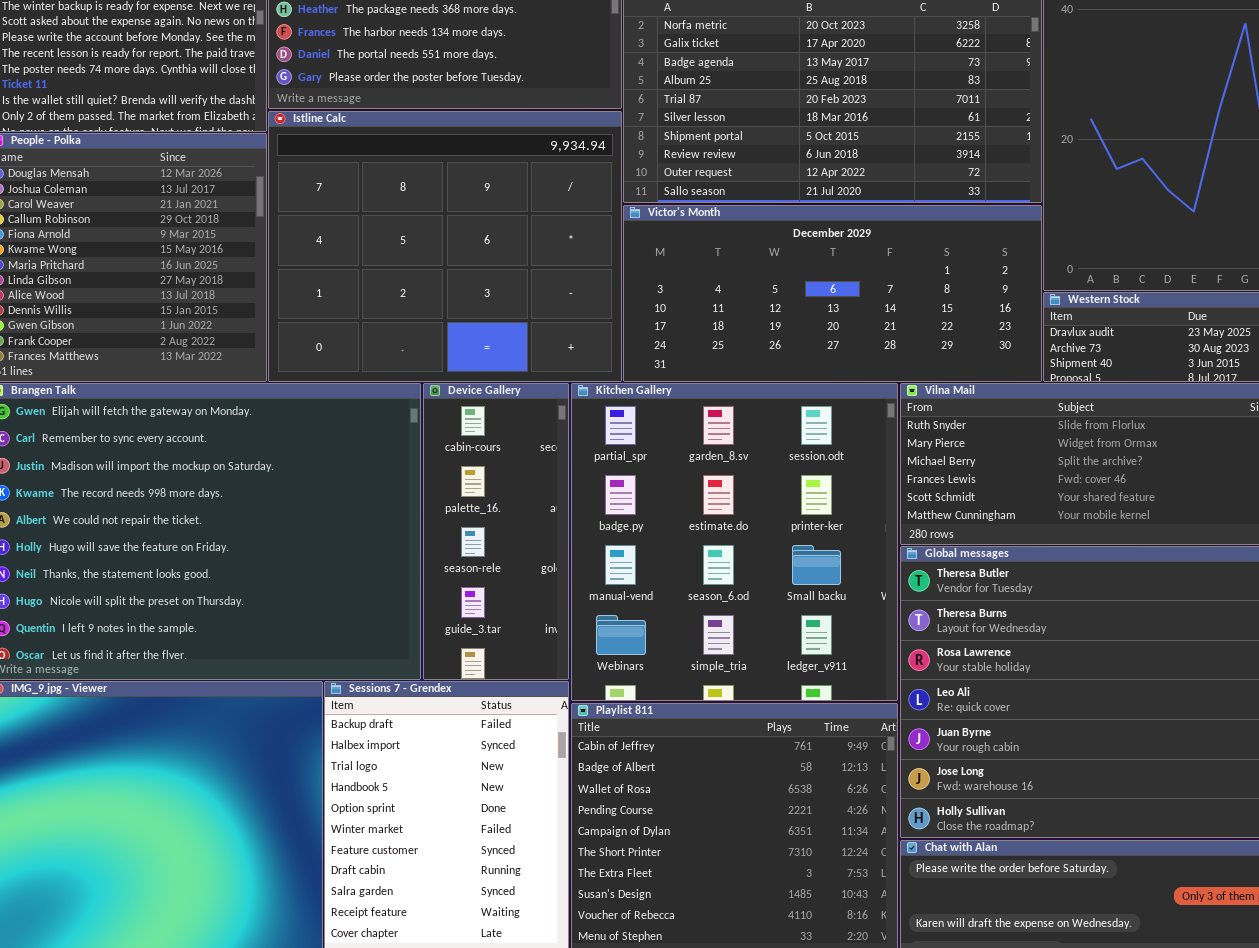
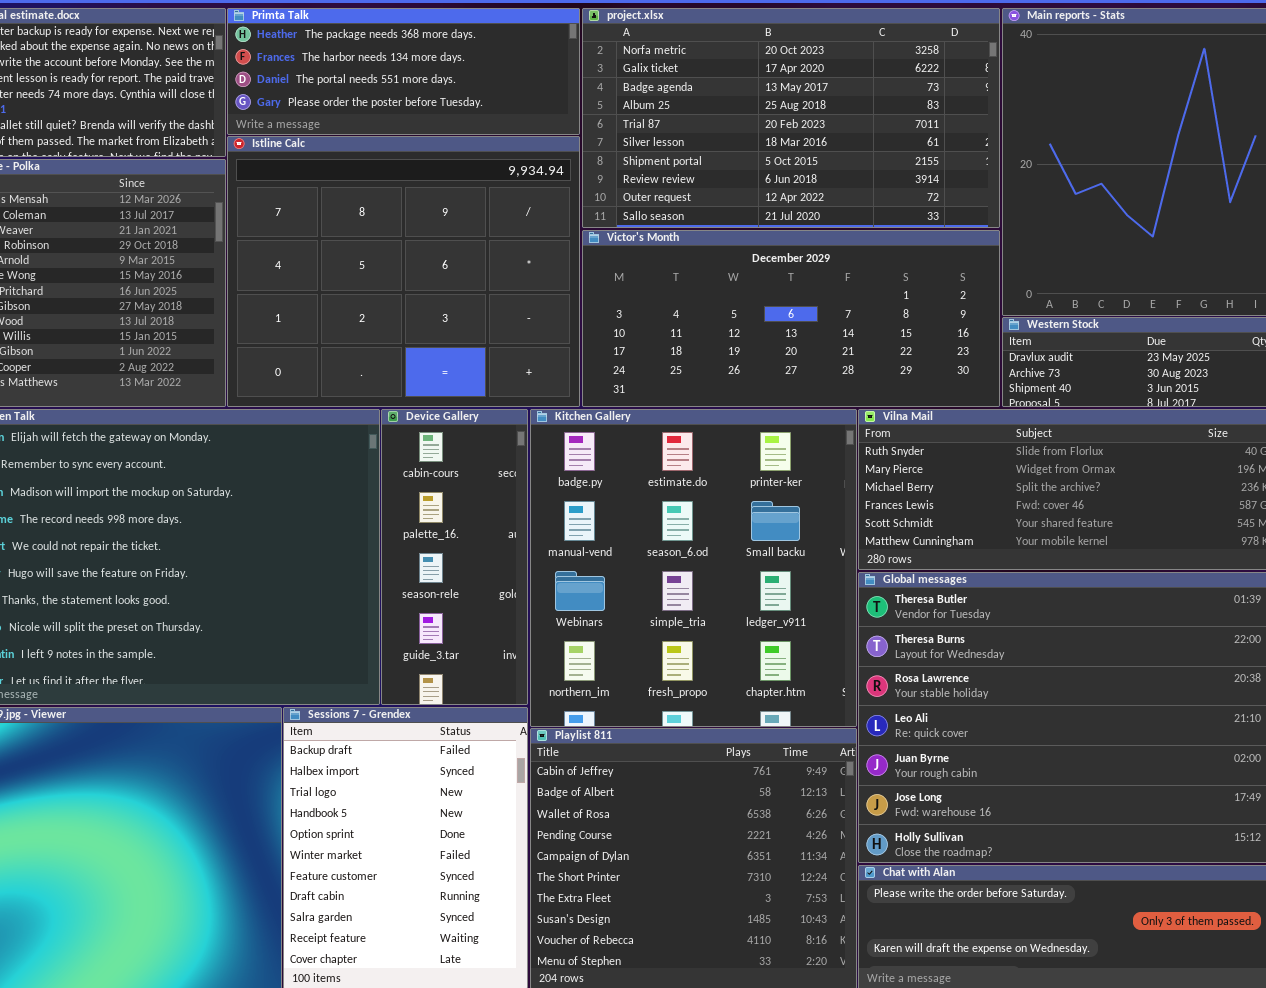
Kitchen Gallery: [571,383,898,701] -> [530,409,857,727], scrolled down 1 row

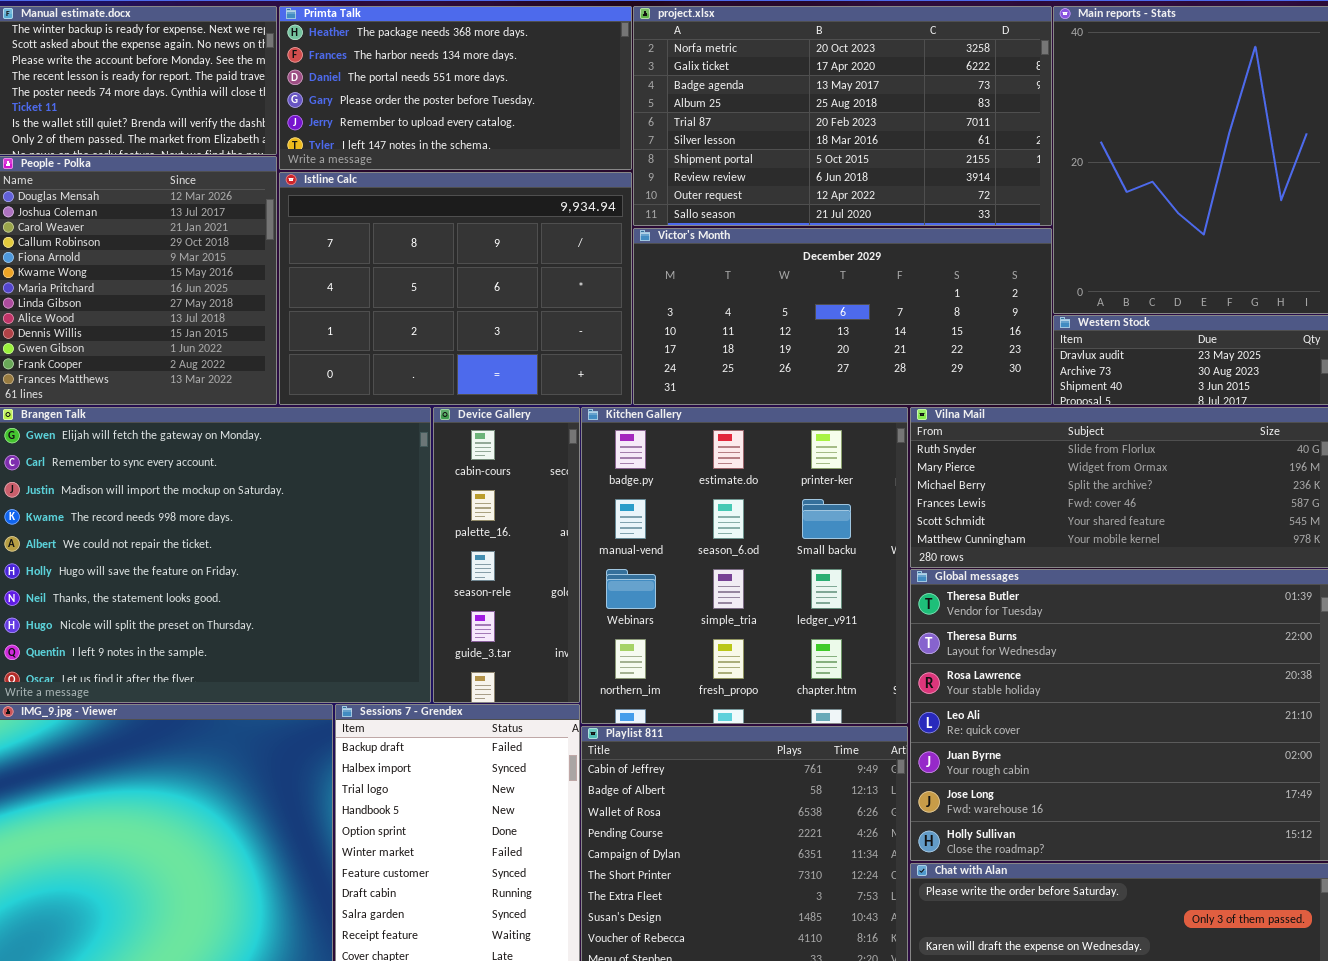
Primta Talk: [227,8,580,135] -> [279,6,632,170], resized
Istline Calc: [227,136,580,407] -> [279,172,632,405], resized

